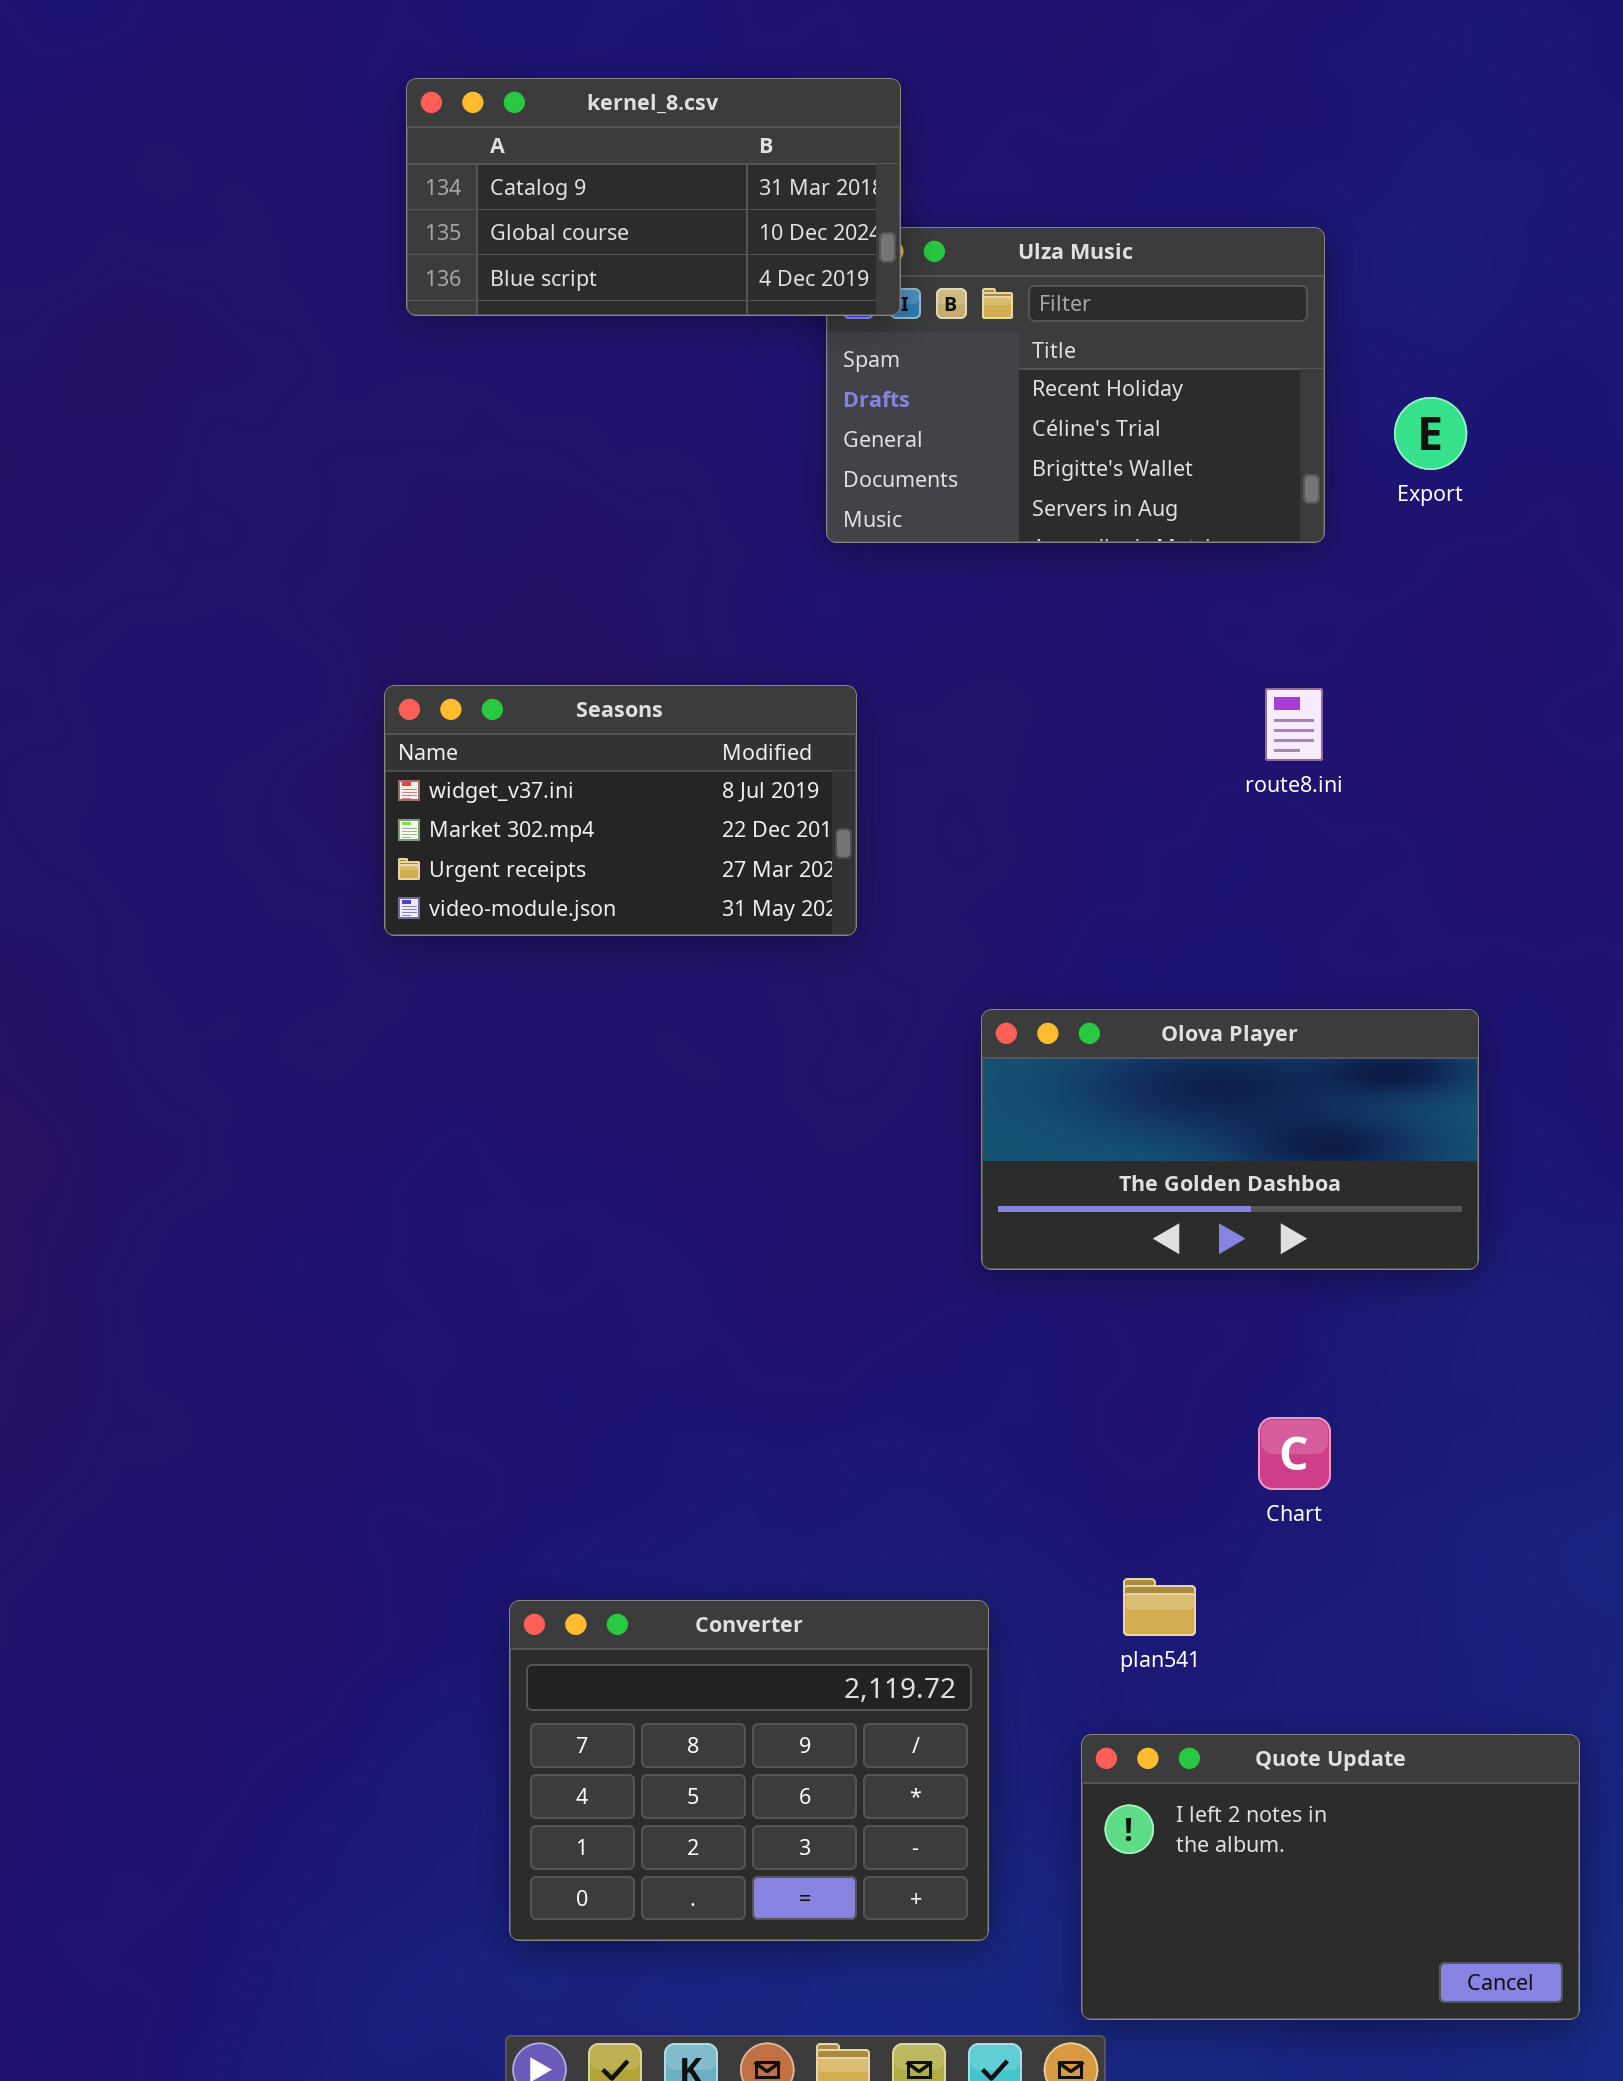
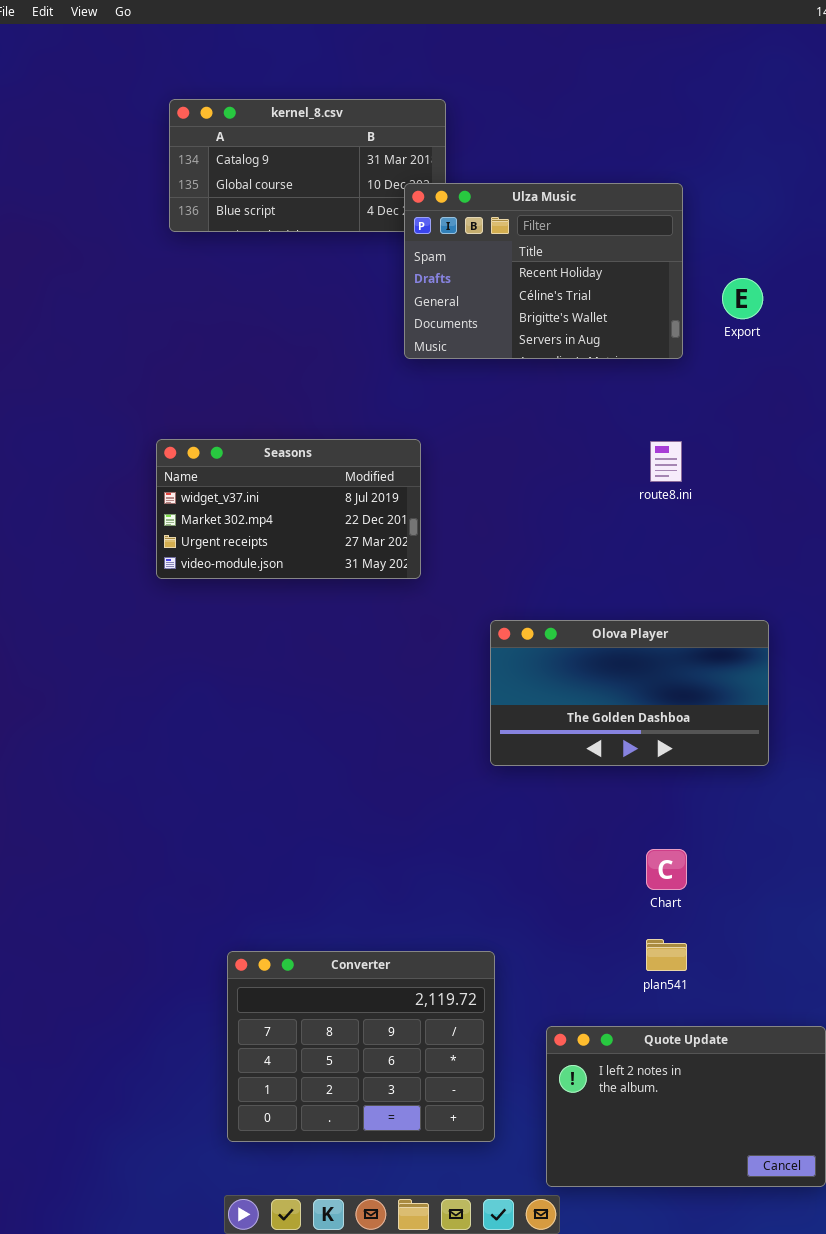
Ulza Music: [826,227,1325,543] -> [404,183,683,359], raised
plan541: [1123,1578,1196,1636] -> [646,939,687,971], moved

